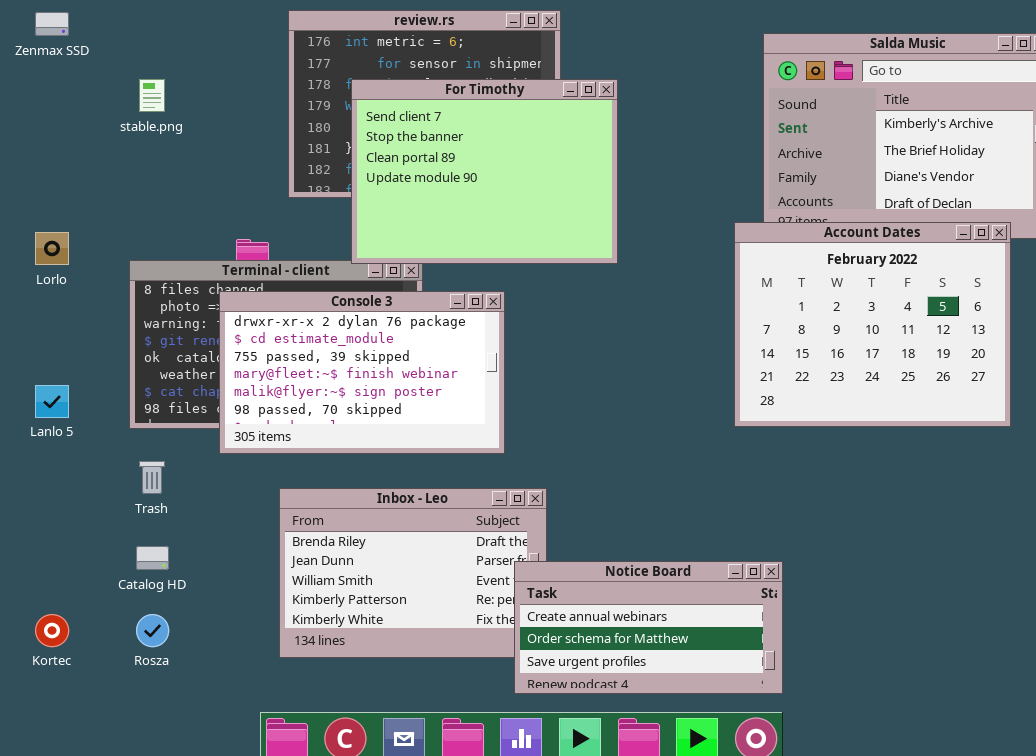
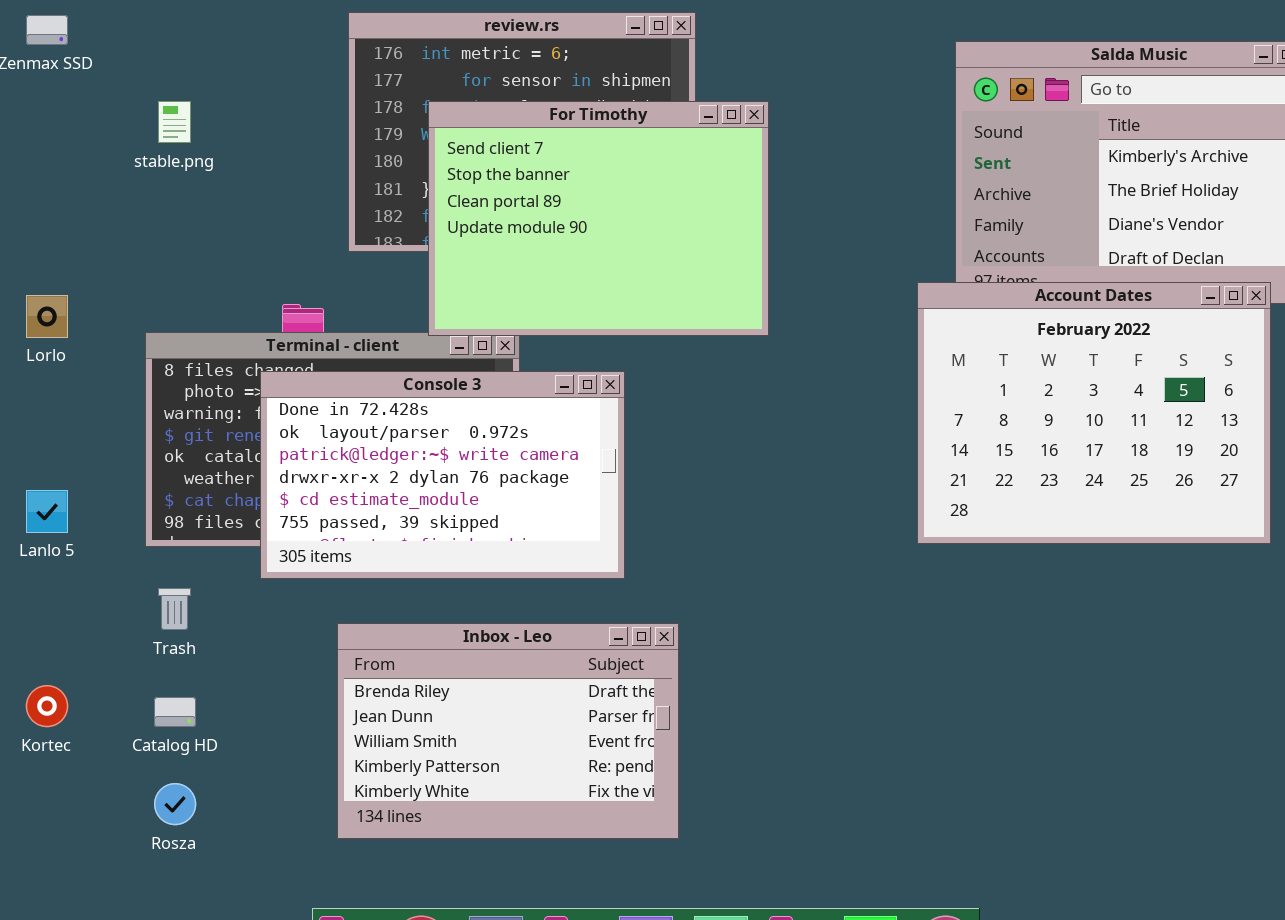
Console 3: [219,291,505,454] -> [260,371,625,579], scrolled up 3 rows
Notice Board: [514,561,783,694] -> none, closed
Kortec: [35,614,69,647] -> [26,685,68,727], moved

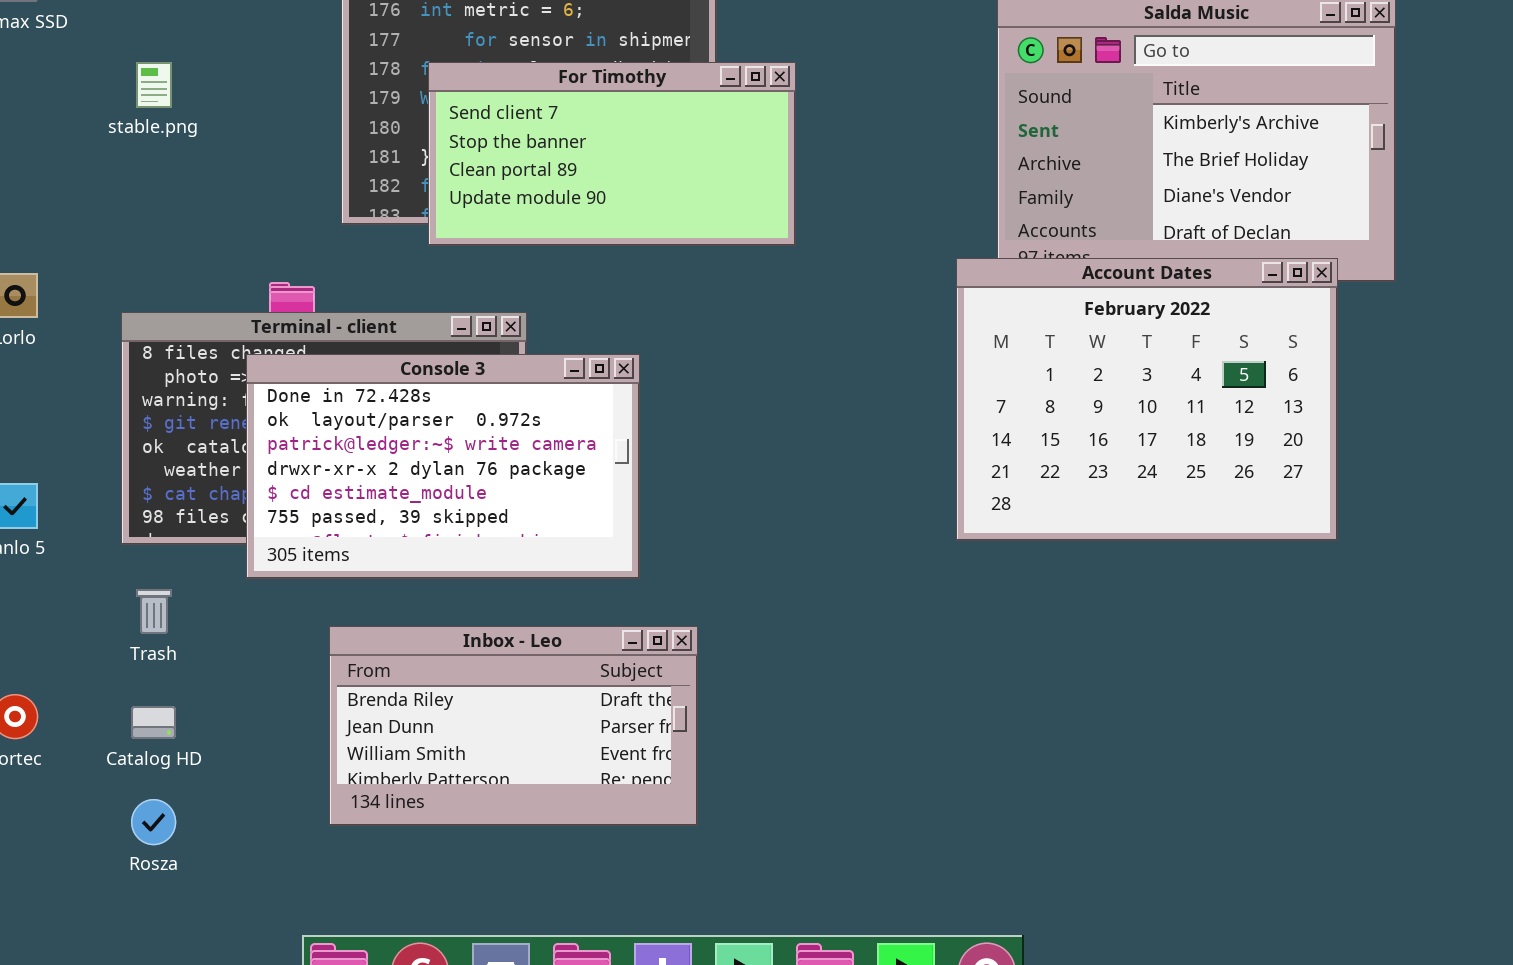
For Timothy: [428,101,769,336] -> [428,62,796,246], resized
Inbox - Leo: [337,623,679,839] -> [329,626,698,826], resized

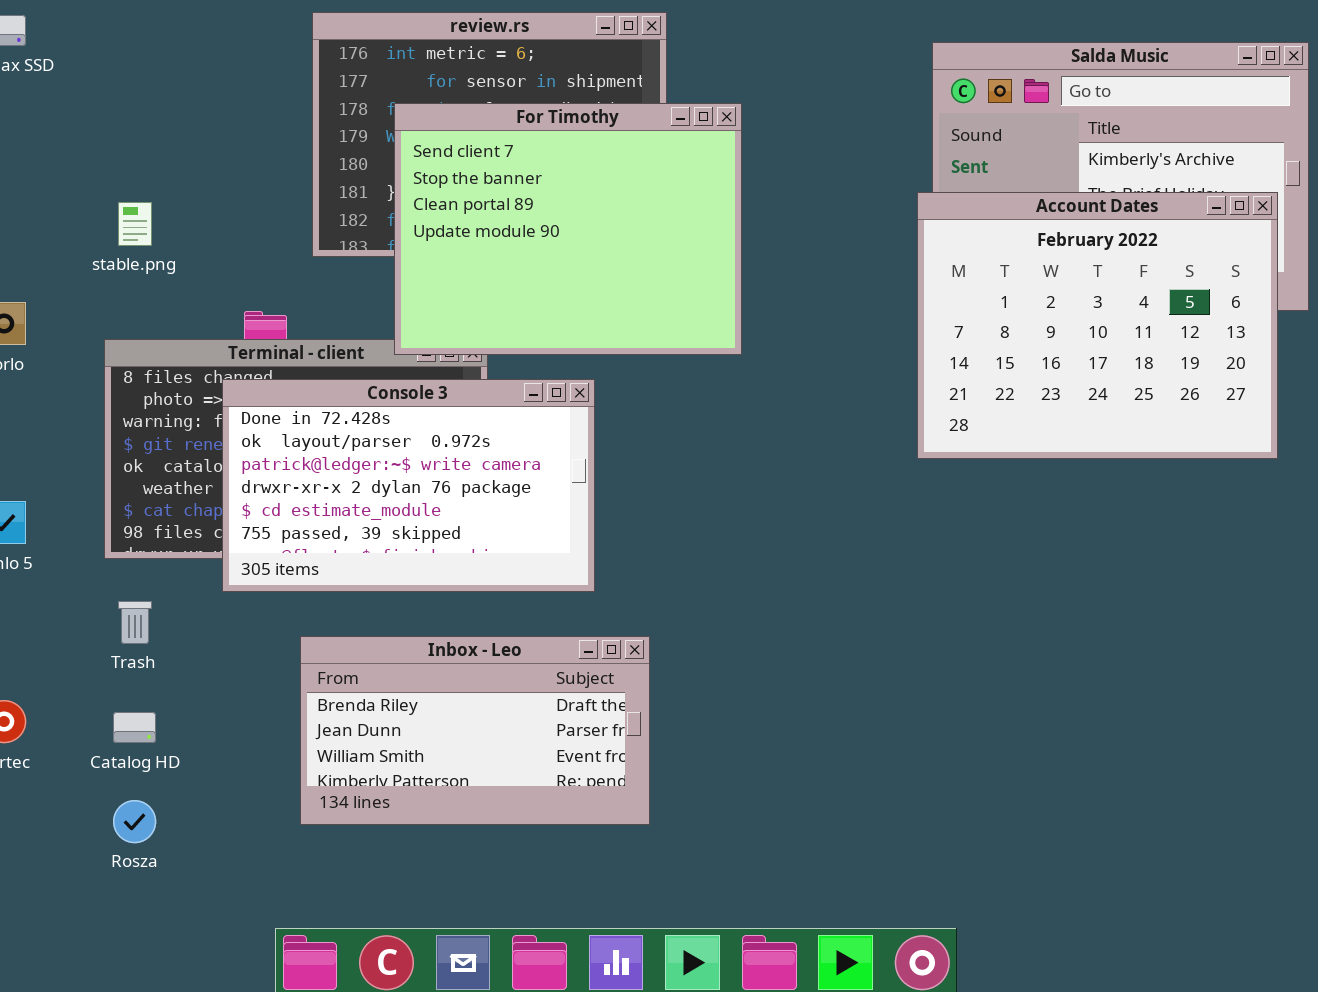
stable.png: [136,62,172,108] -> [118,202,152,246], moved
For Timothy: [428,62,796,246] -> [394,103,742,355], resized
Account Dates: [956,258,1338,541] -> [917,192,1278,459], moved

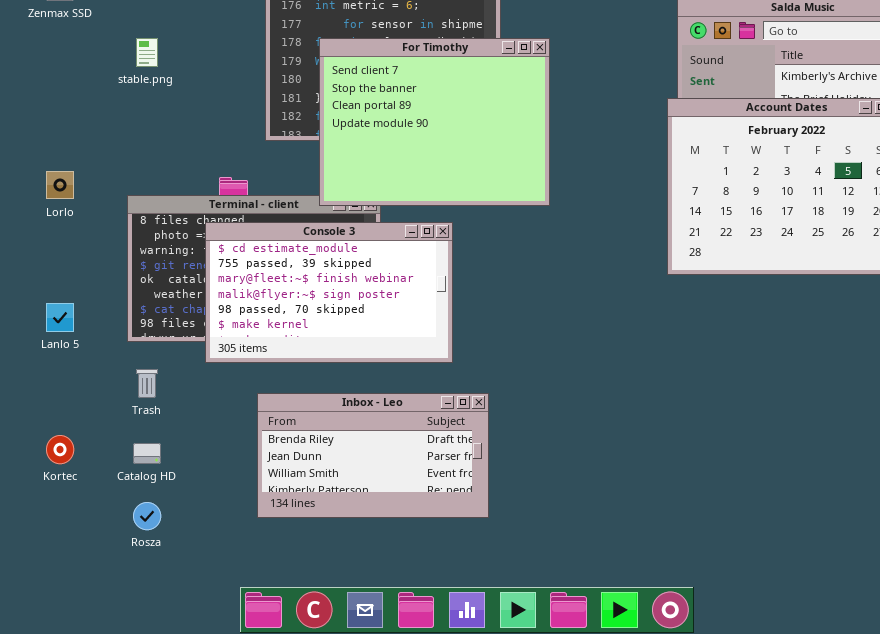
stable.png: [118,202,152,246] -> [136,38,158,67], moved
Console 3: [222,379,595,592] -> [205,222,453,363], scrolled down 4 rows

